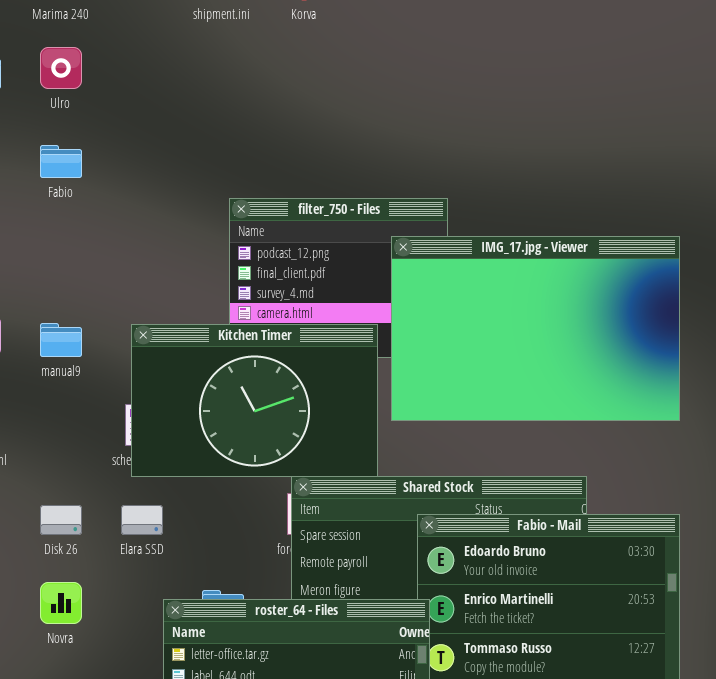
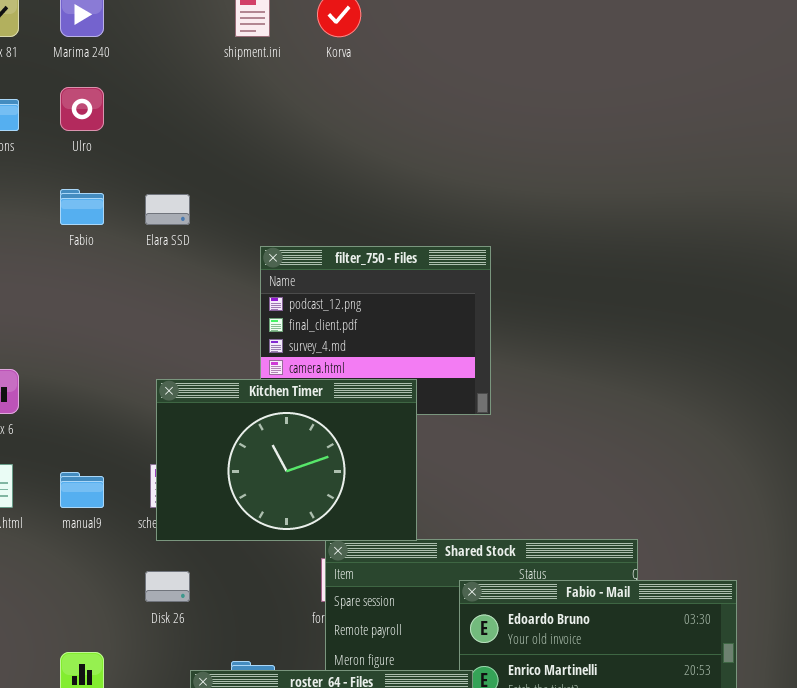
IMG_17.jpg - Viewer: [391,236,680,421] -> none, closed
manual9: [40,323,82,357] -> [60,472,104,508], moved
Disk 26: [40,505,82,535] -> [145,571,190,602], moved
Elara SSD: [121,505,163,535] -> [145,194,190,225], moved

